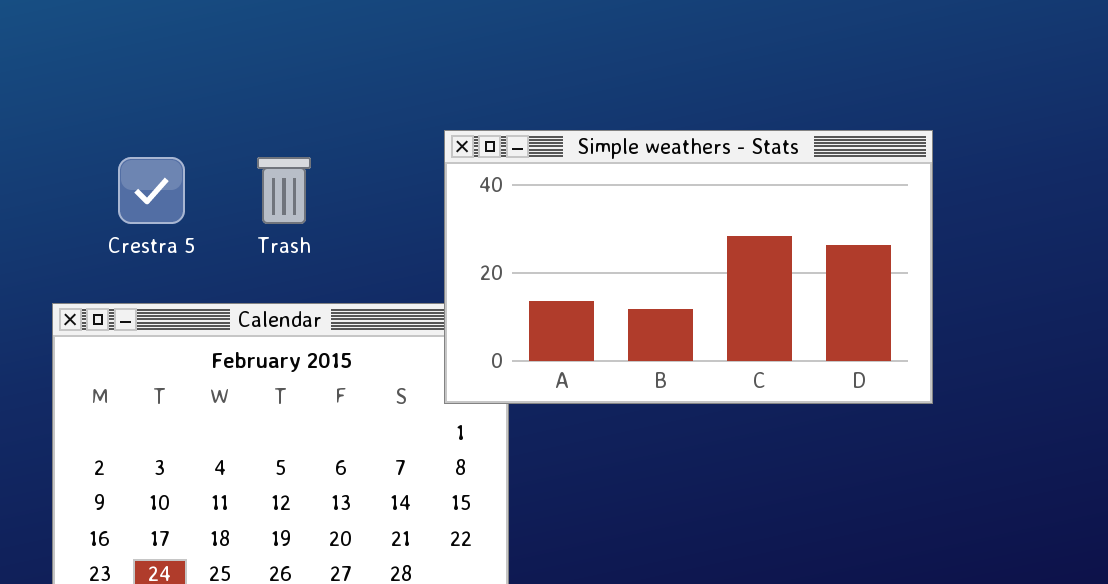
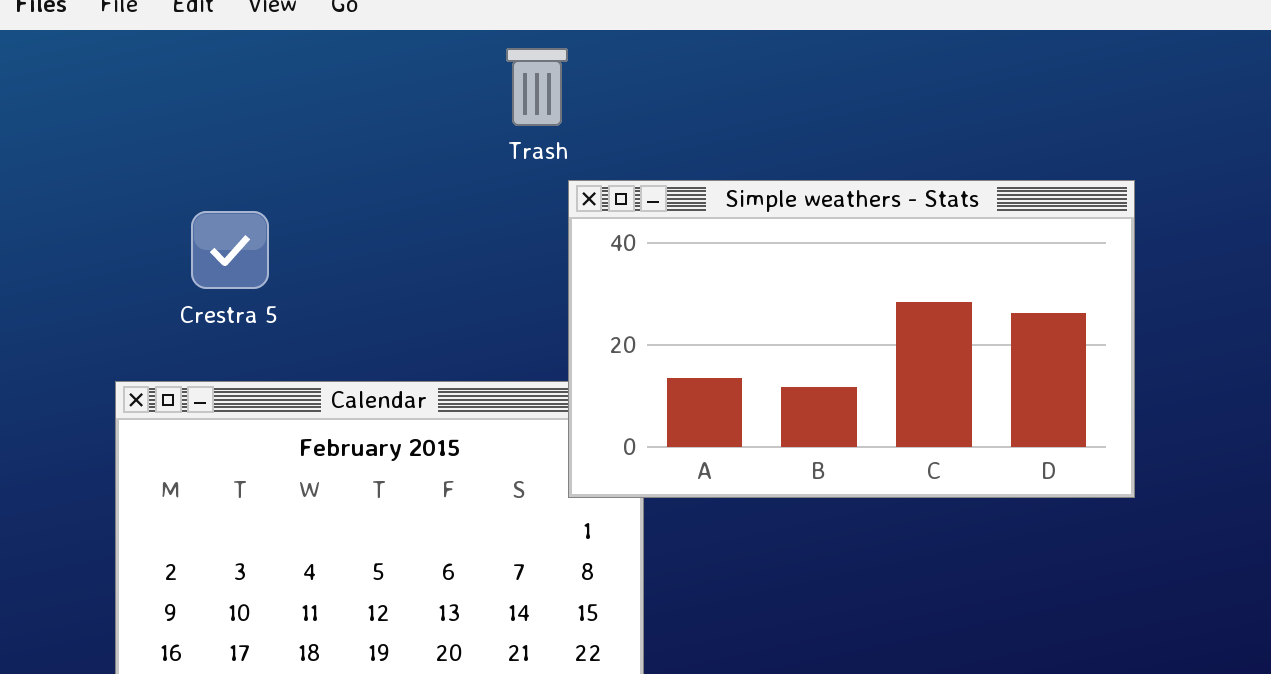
Trash: [257,157,311,224] -> [506,48,568,126], moved

